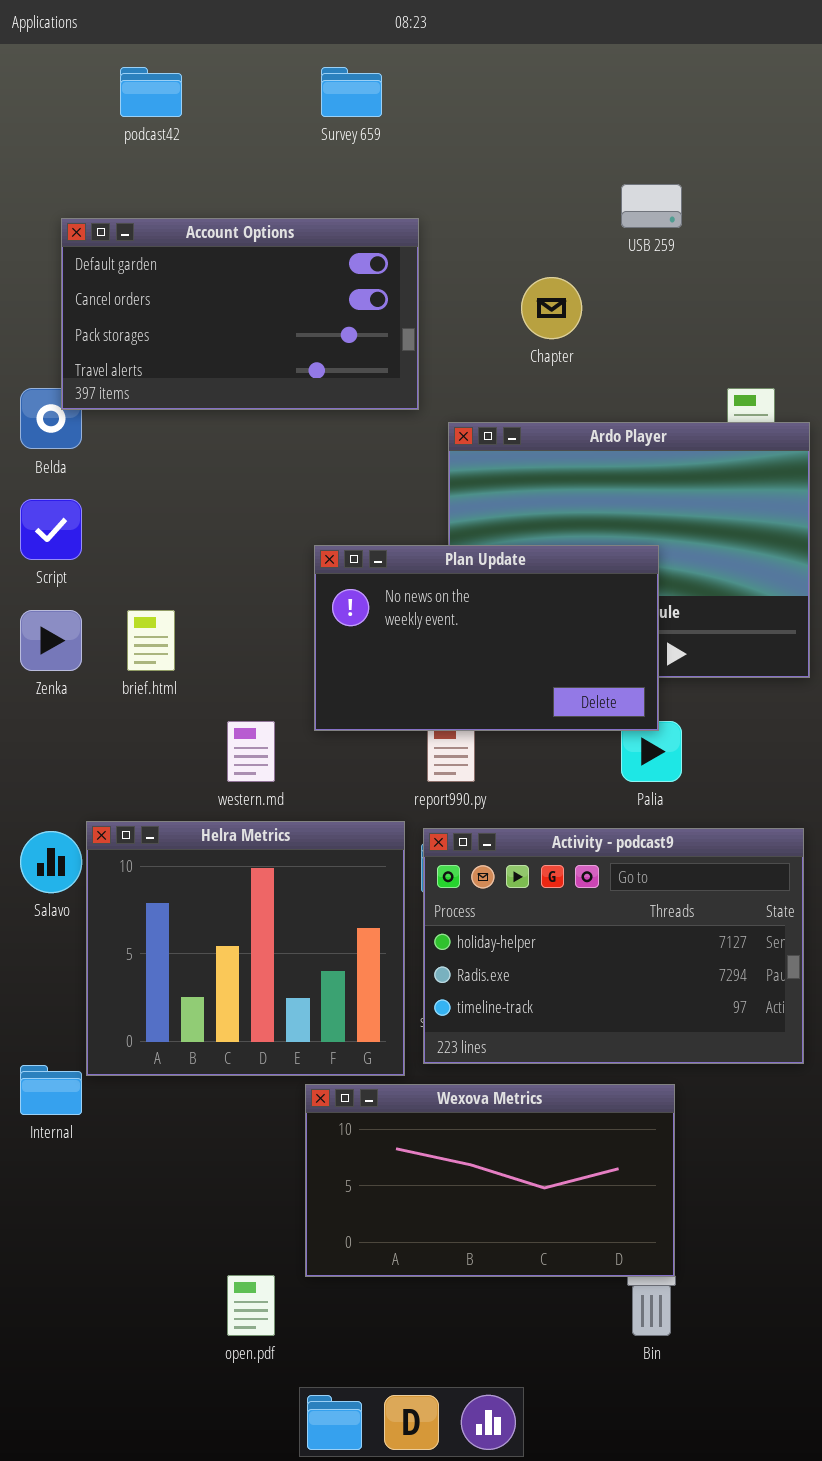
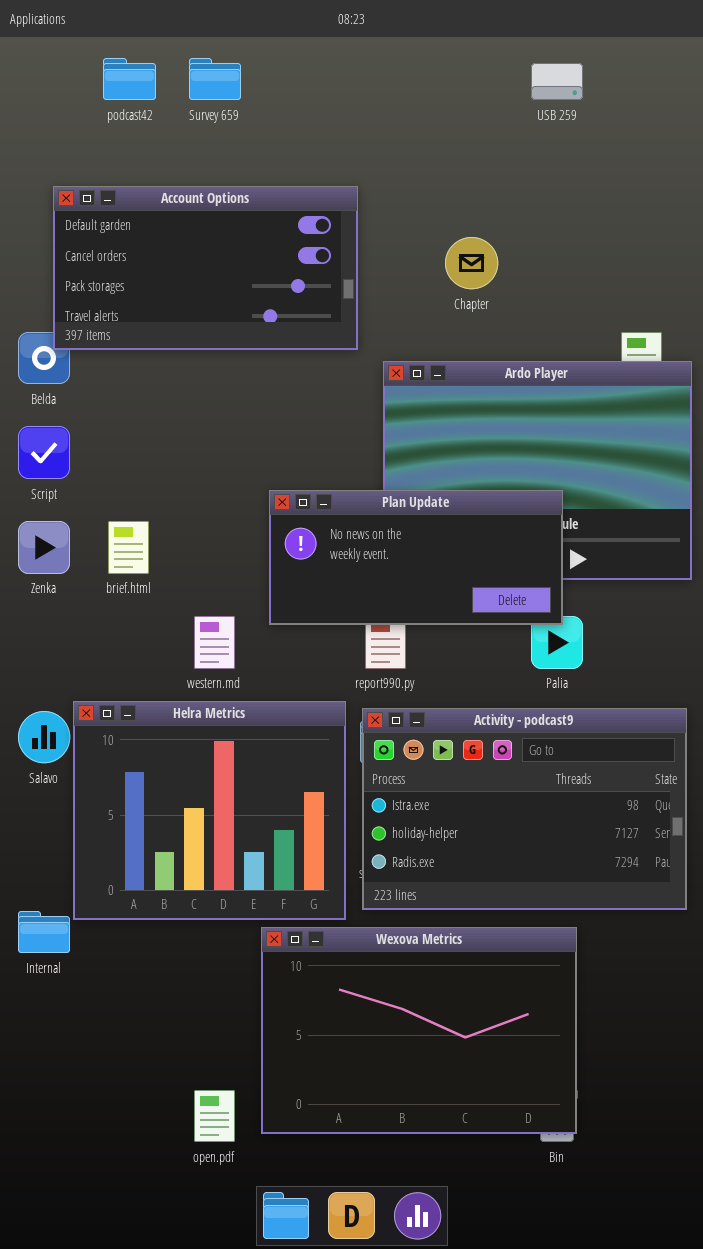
Survey 659: [321,67,382,117] -> [189,58,241,100], moved
USB 259: [621,184,682,228] -> [531,63,583,100], moved
Plan Update: [314,545,659,731] -> [269,490,563,625], resized
Activity - podcast9: [423,828,804,1064] -> [362,708,687,910], scrolled up 1 row
Wexova Metrics: [305,1084,675,1277] -> [261,927,577,1134], resized

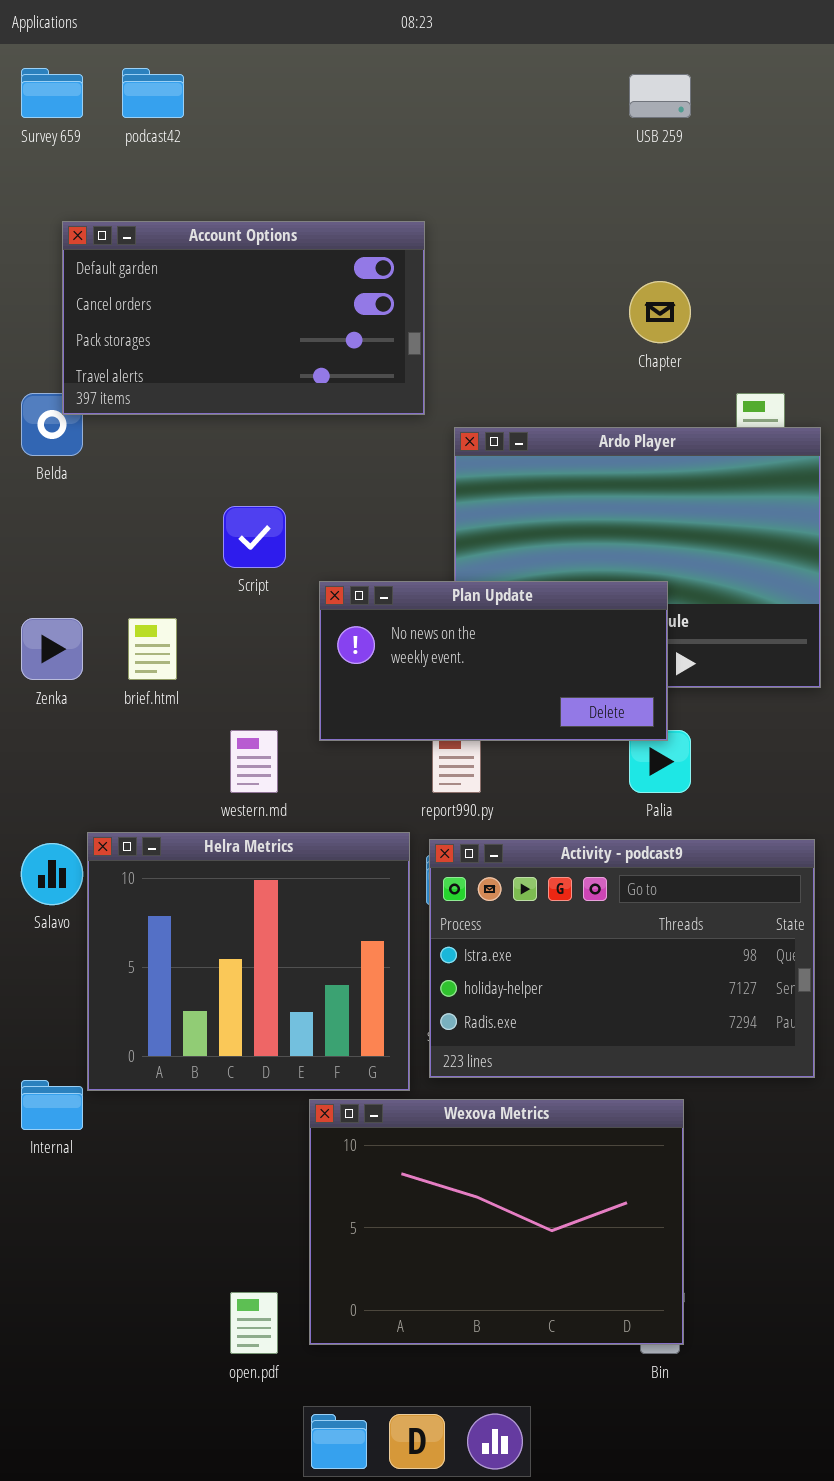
Survey 659: [189,58,241,100] -> [21,68,83,118], moved
Chapter: [445,237,498,289] -> [629,281,691,343], moved
Script: [18,426,70,479] -> [223,506,286,568], moved

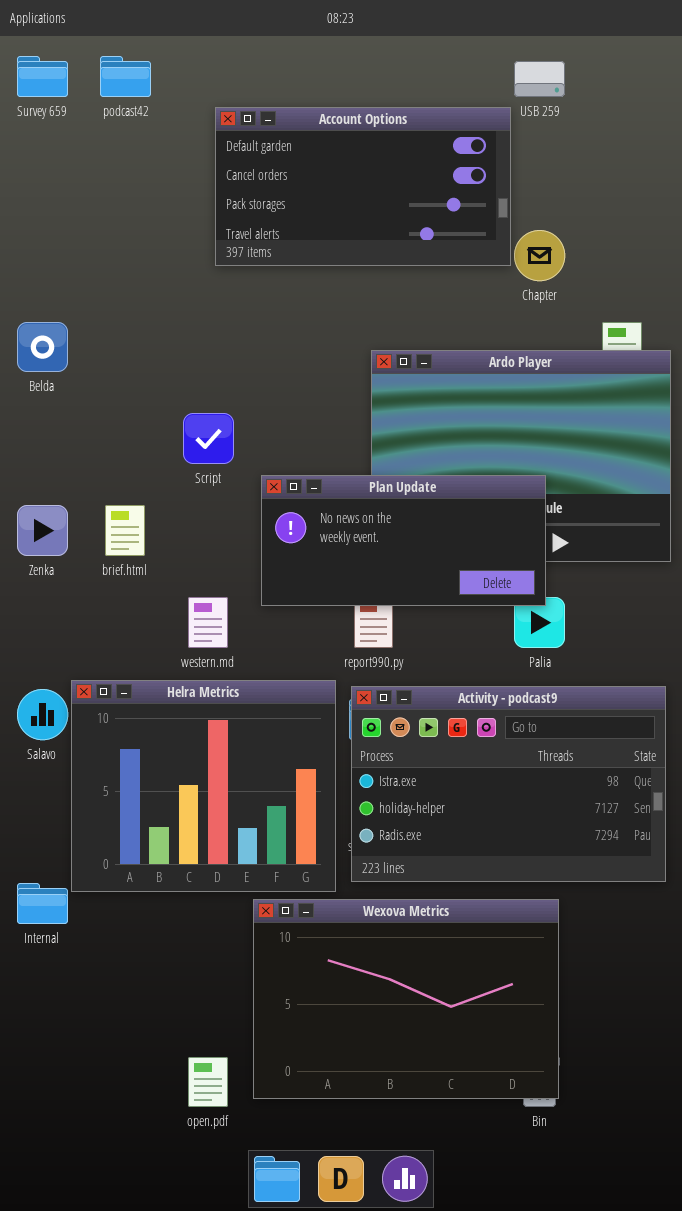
Account Options: [62,221,425,415] -> [215,107,511,266], moved

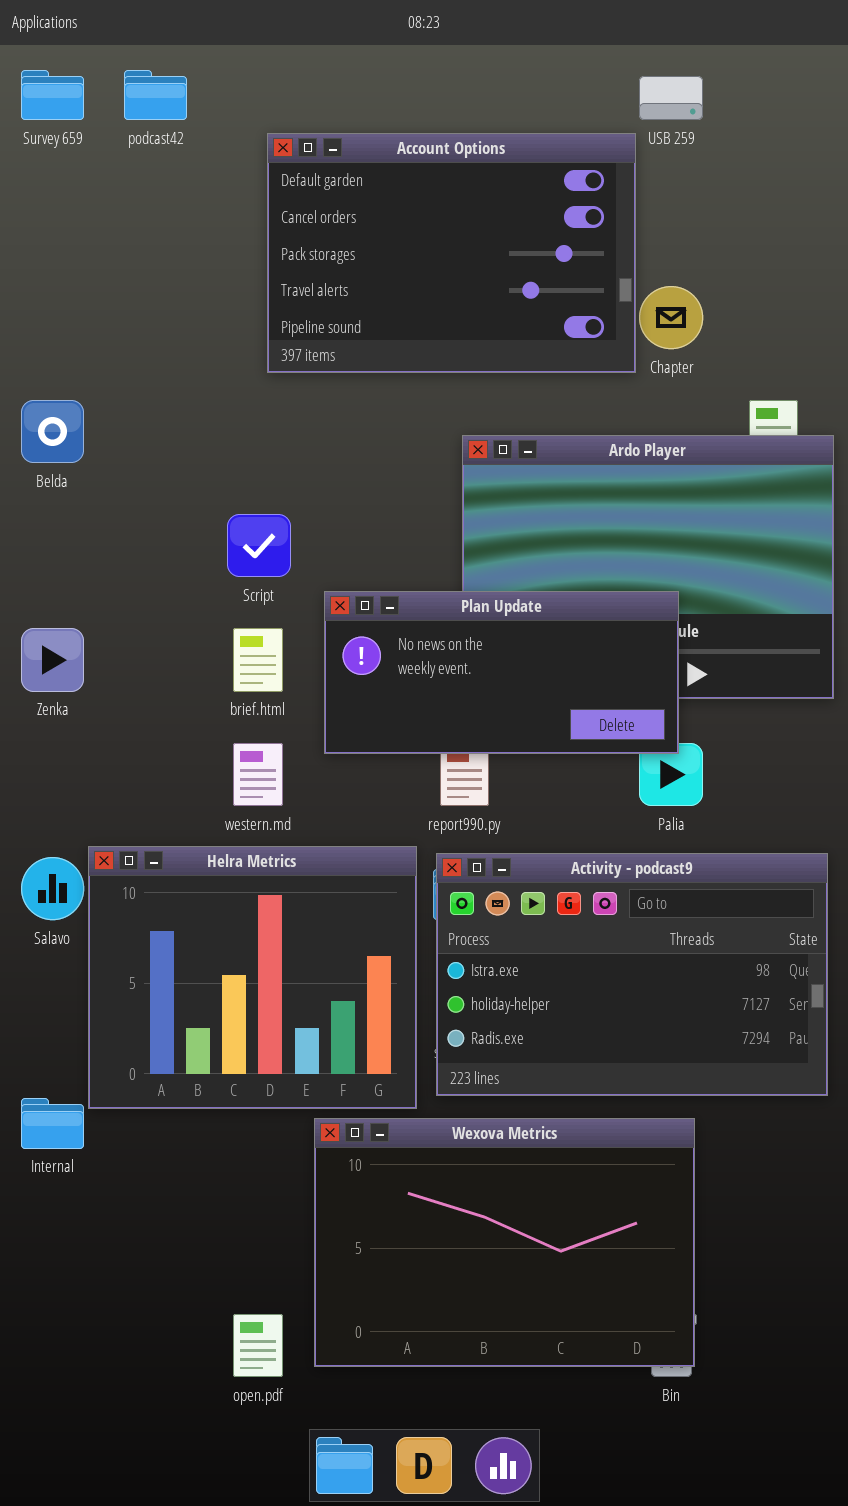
Account Options: [215,107,511,266] -> [267,133,636,373], resized
brief.html: [105,505,145,556] -> [233,628,283,692], moved

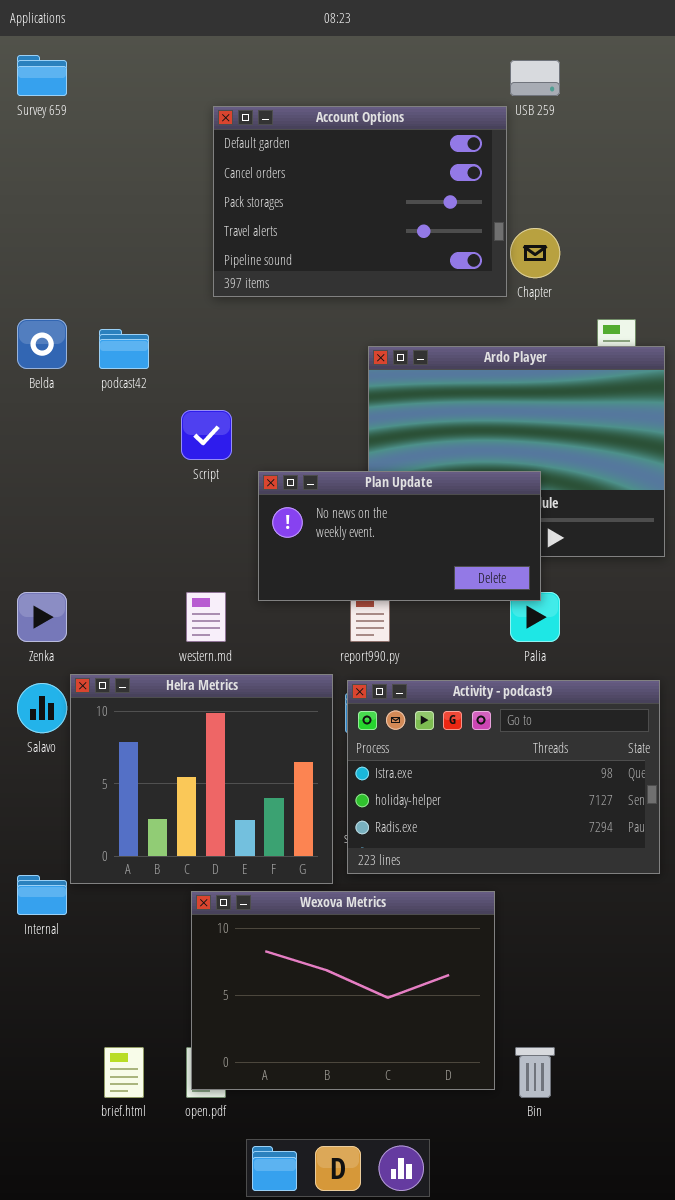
podcast42: [124,70,187,120] -> [99,329,149,369], moved
Zenka: [21,628,84,692] -> [17,592,67,642], moved
brief.html: [233,628,283,692] -> [104,1047,144,1098], moved
Wexova Metrics: [314,1118,695,1367] -> [191,891,495,1090], moved

